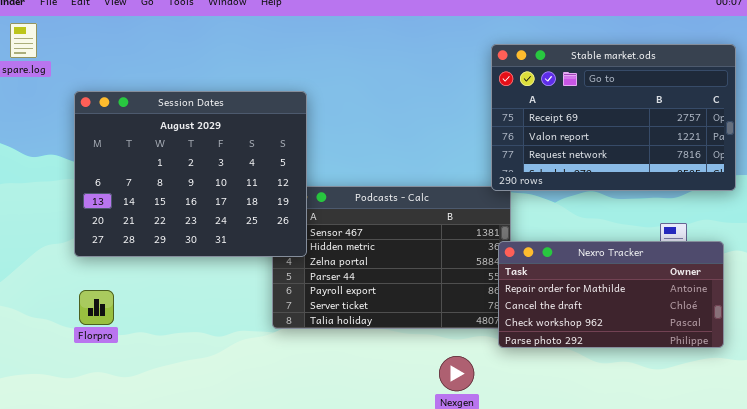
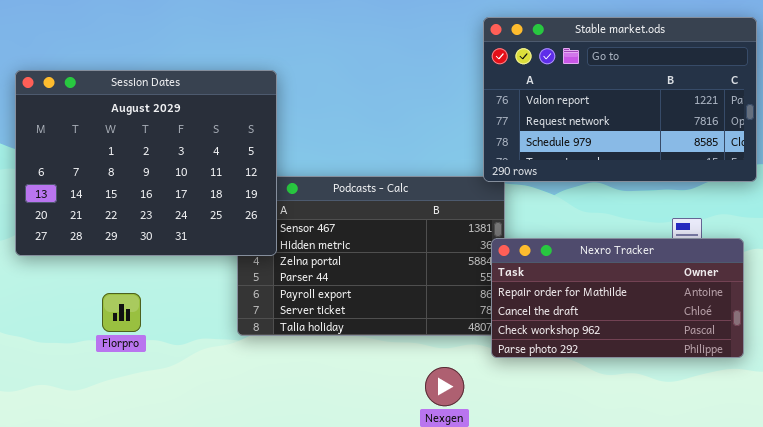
Stable market.ods: [491,44,736,191] -> [483,17,757,182], scrolled down 1 row
Florpro: [79,290,114,325] -> [102,293,141,332], moved

